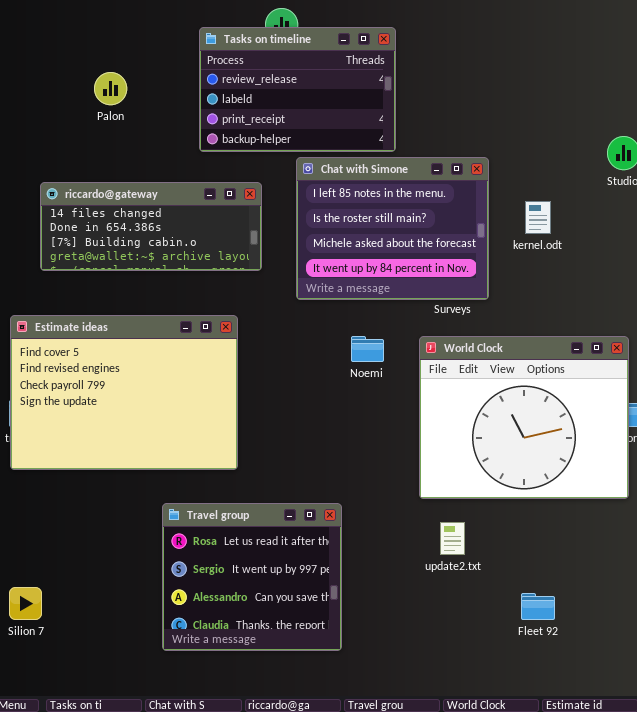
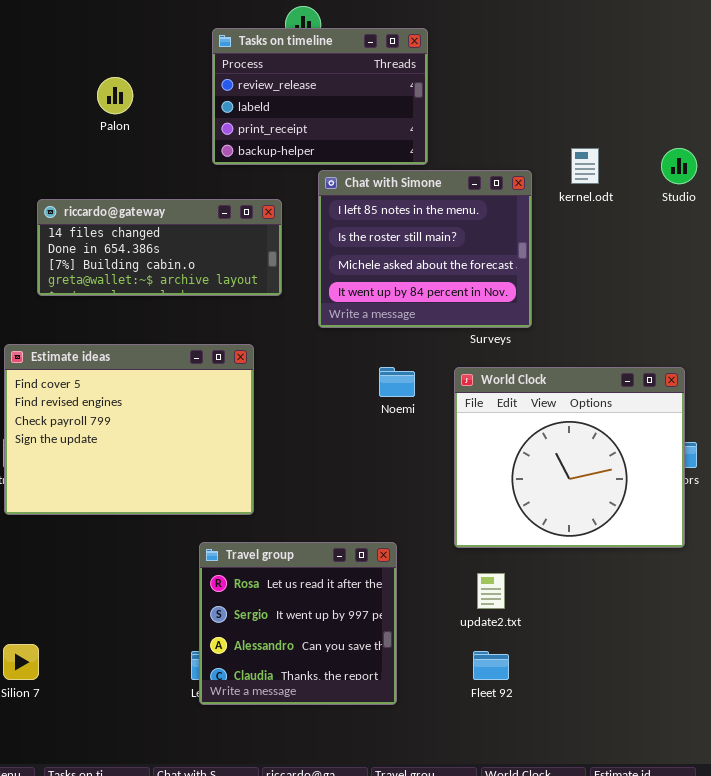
kernel.odt: [525,201,551,234] -> [571,148,599,184], moved
Travel group: [162,503,342,651] -> [199,542,397,705], moved
Fleet 92: [521,593,555,620] -> [473,651,509,680], moved

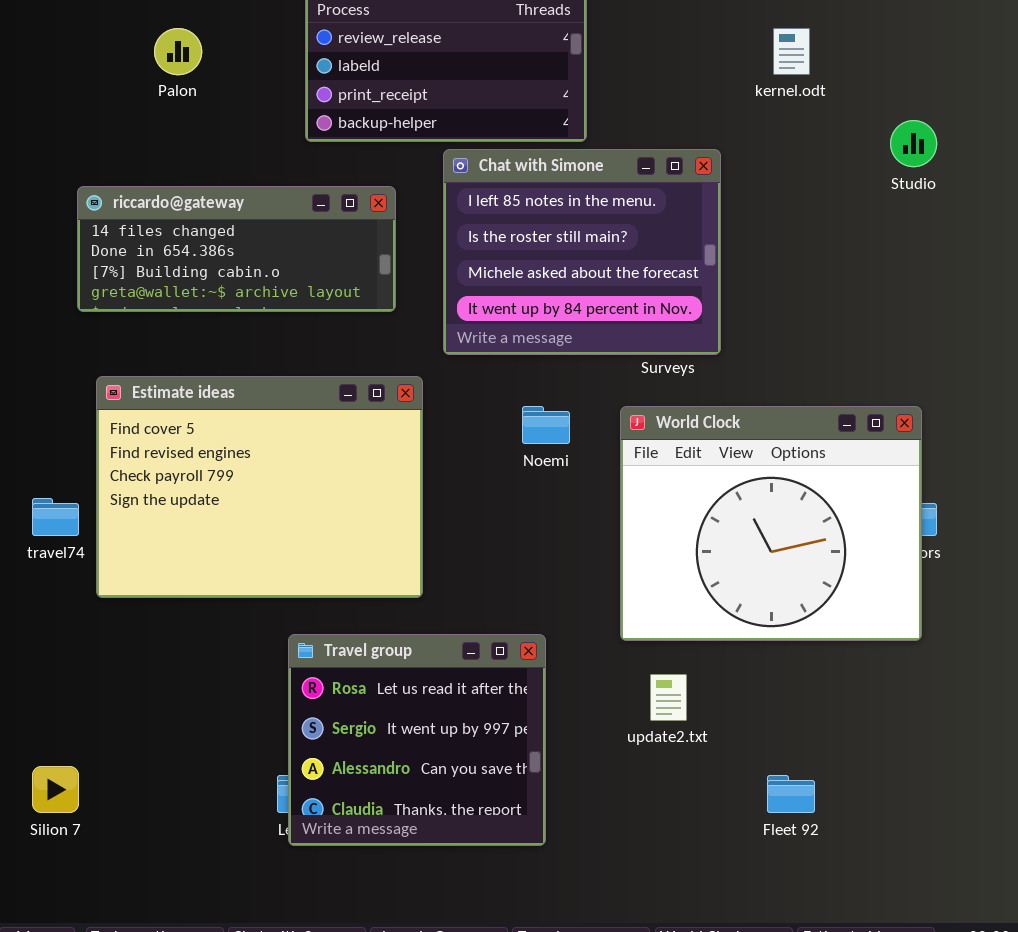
kernel.odt: [571,148,599,184] -> [773,28,810,75], moved
Estimate ideas: [4,344,254,515] -> [96,376,423,598], moved
Fleet 92: [473,651,509,680] -> [767,775,815,813], moved

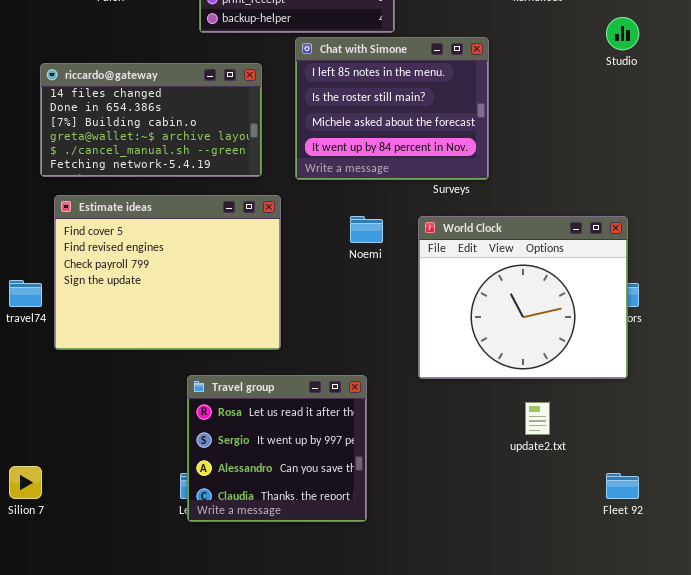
riccardo@gateway: [77,186,396,312] -> [40,63,262,177], resized
update2.txt: [650,674,687,721] -> [525,402,550,435], moved
Fleet 92: [767,775,815,813] -> [606,473,639,499], moved

